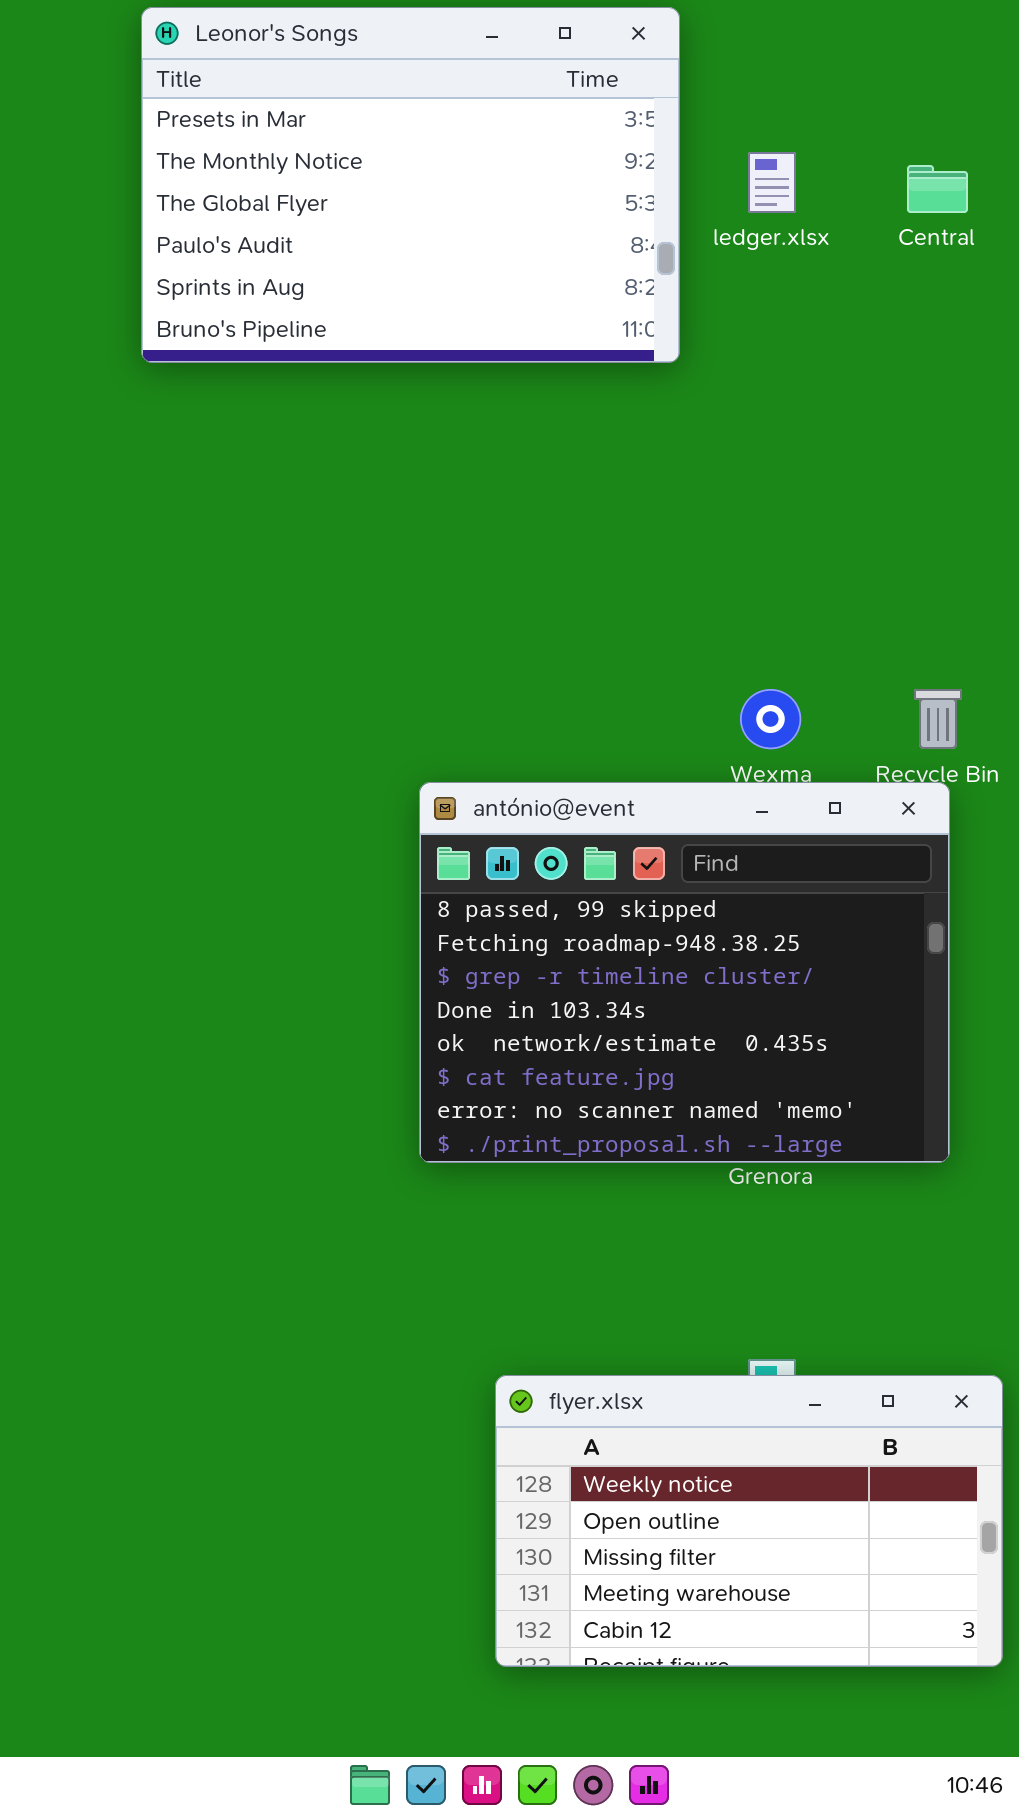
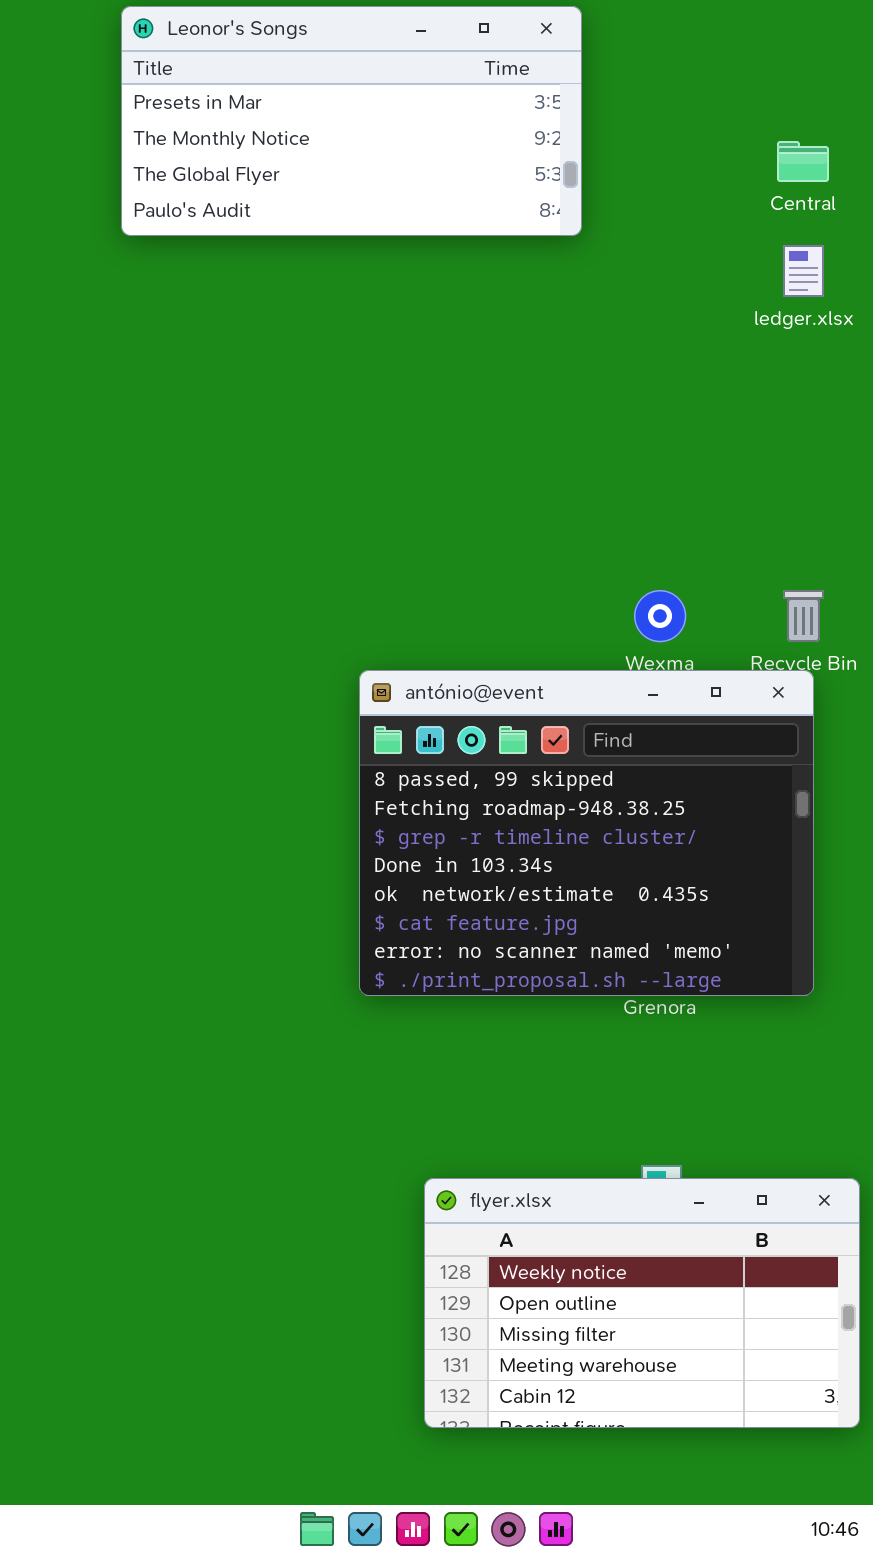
Leonor's Songs: [141,7,680,363] -> [121,6,582,236], resized
ledger.xlsx: [748,152,796,213] -> [783,245,824,297], moved

